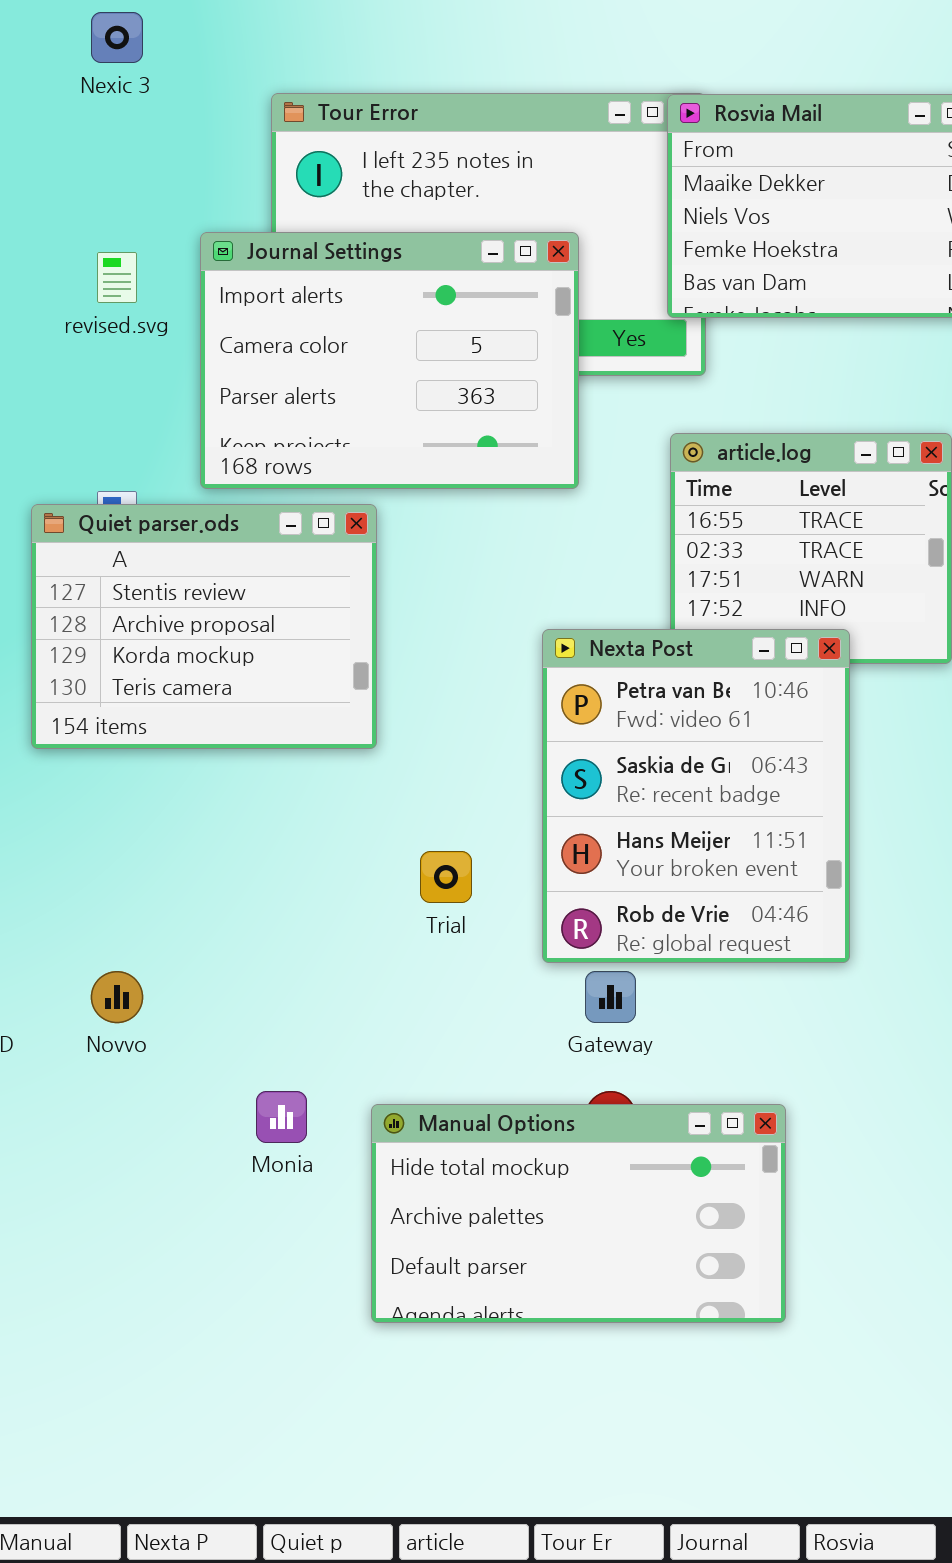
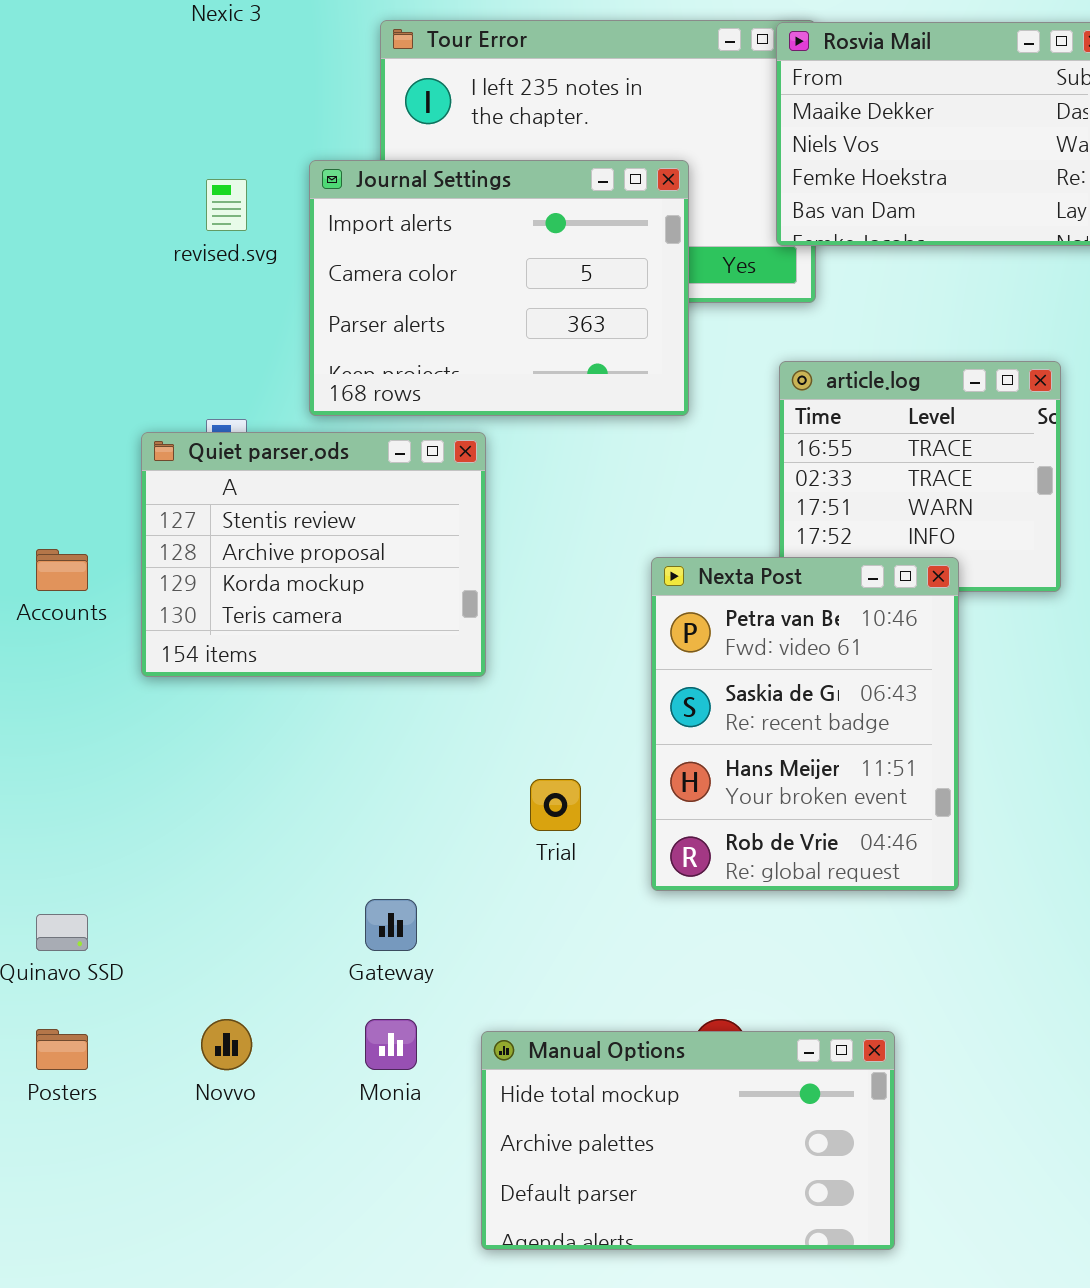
Novvo: [91,971,143,1023] -> [201,1019,252,1070], moved
Gateway: [585,971,636,1023] -> [365,899,417,951], moved

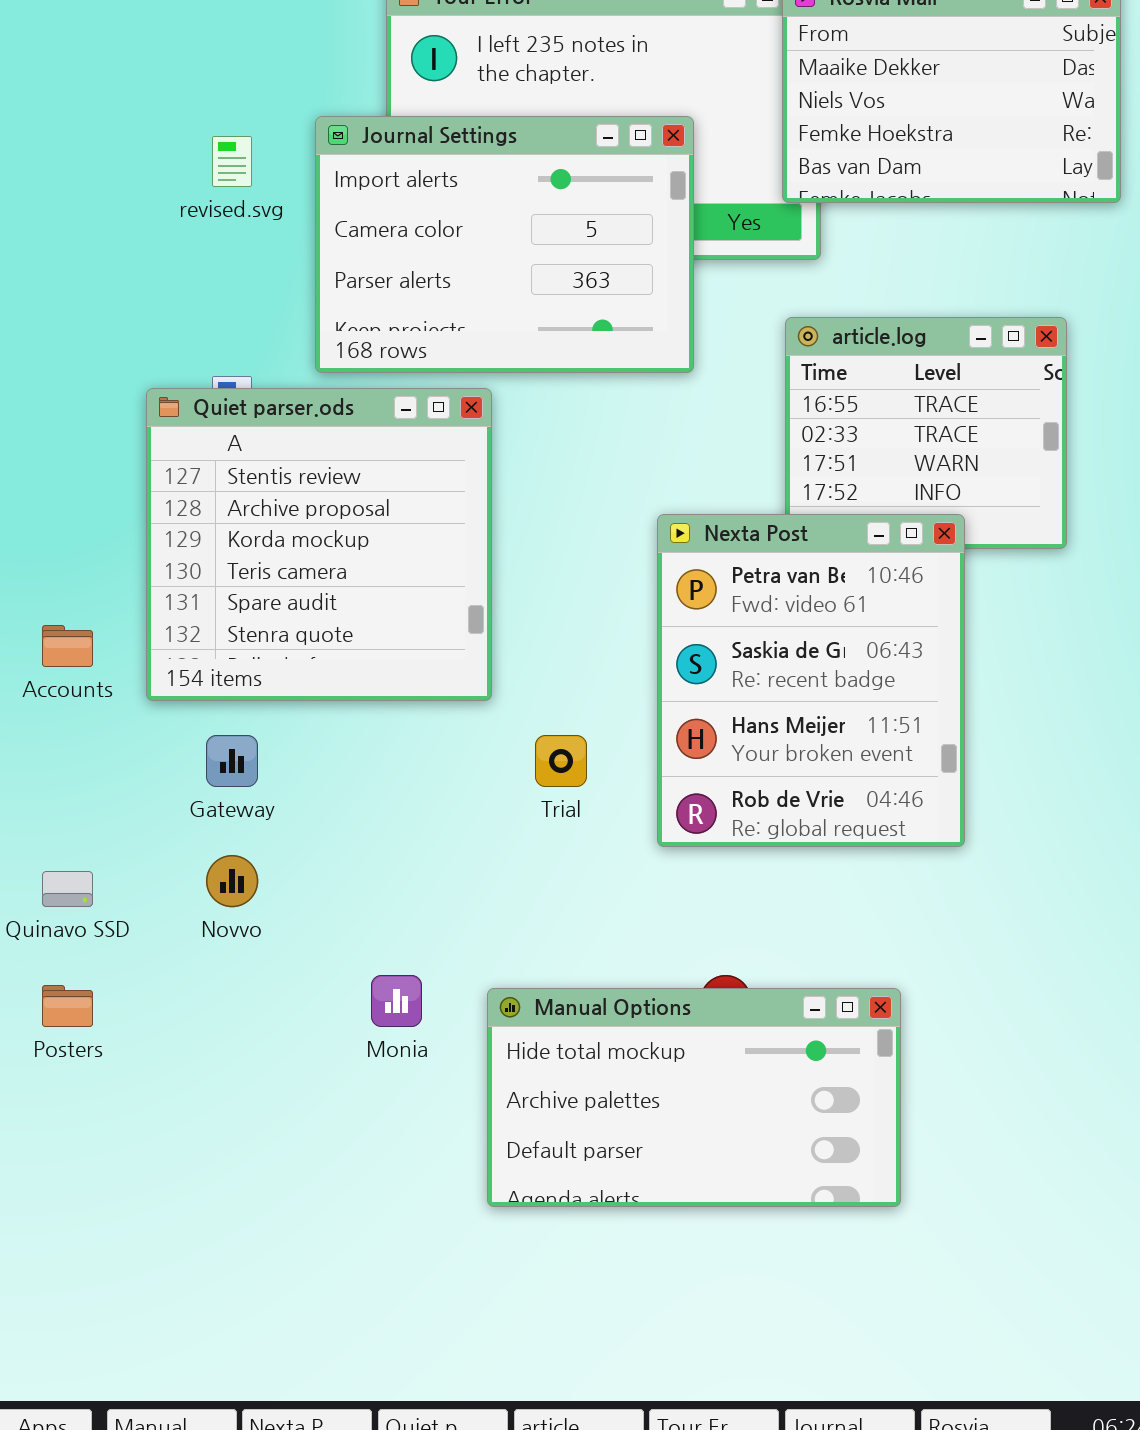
Quiet parser.ods: [141,432,486,677] -> [146,388,492,701], resized
Accounts: [36,549,88,591] -> [42,625,93,667], moved
Gateway: [365,899,417,951] -> [206,735,258,787], moved
Novvo: [201,1019,252,1070] -> [206,855,258,907], moved

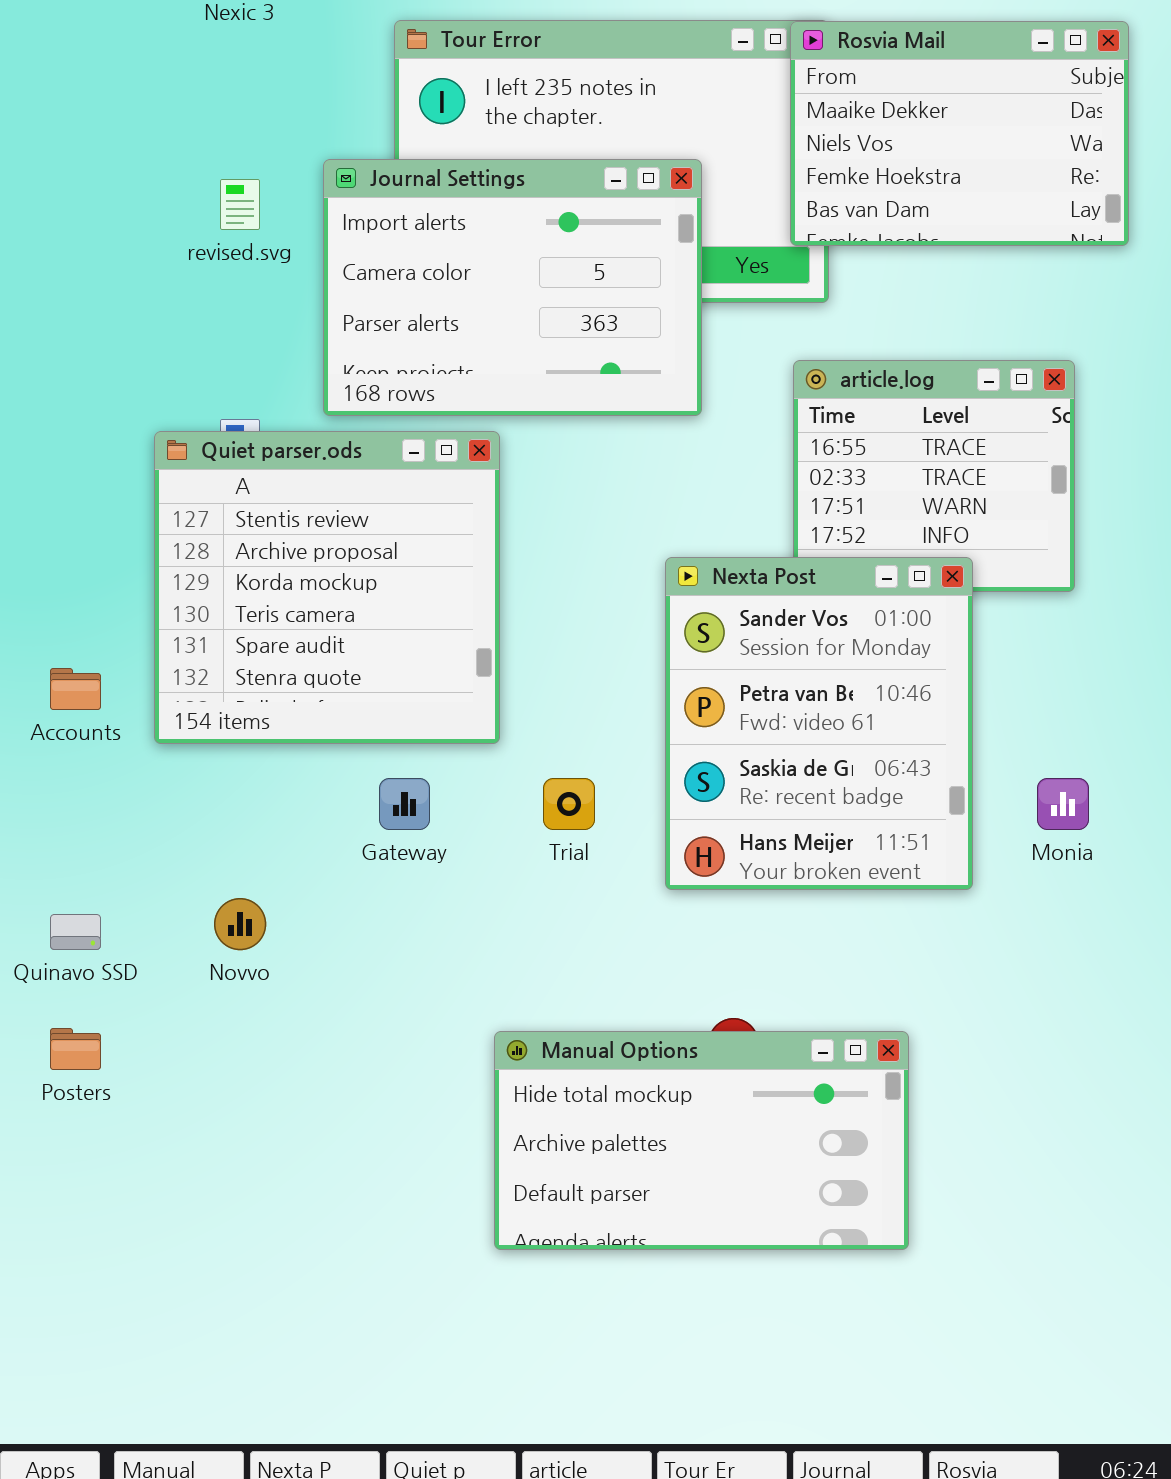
Nexta Post: [657,514,965,847] -> [665,557,973,890], scrolled up 1 row
Gateway: [206,735,258,787] -> [379,778,430,830], moved
Monia: [371,975,422,1027] -> [1037,778,1089,830], moved

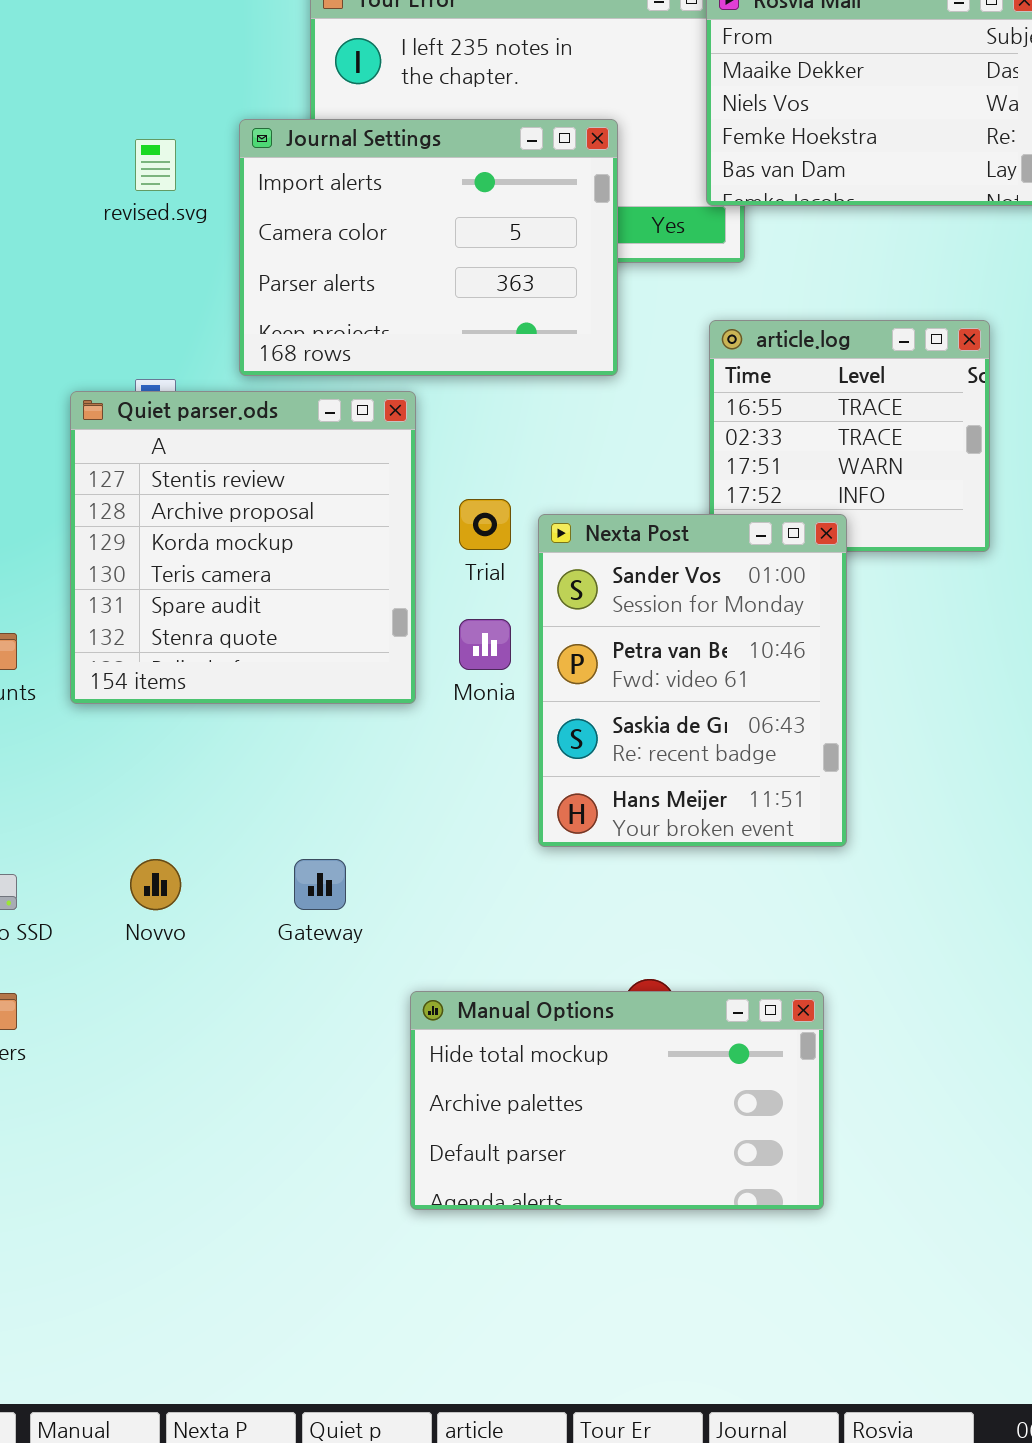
Nexta Post: [665,557,973,890] -> [538,514,847,847], moved
Gateway: [379,778,430,830] -> [294,859,346,910], moved
Trial: [543,778,595,830] -> [459,499,511,550], moved
Monia: [1037,778,1089,830] -> [459,619,511,670], moved

